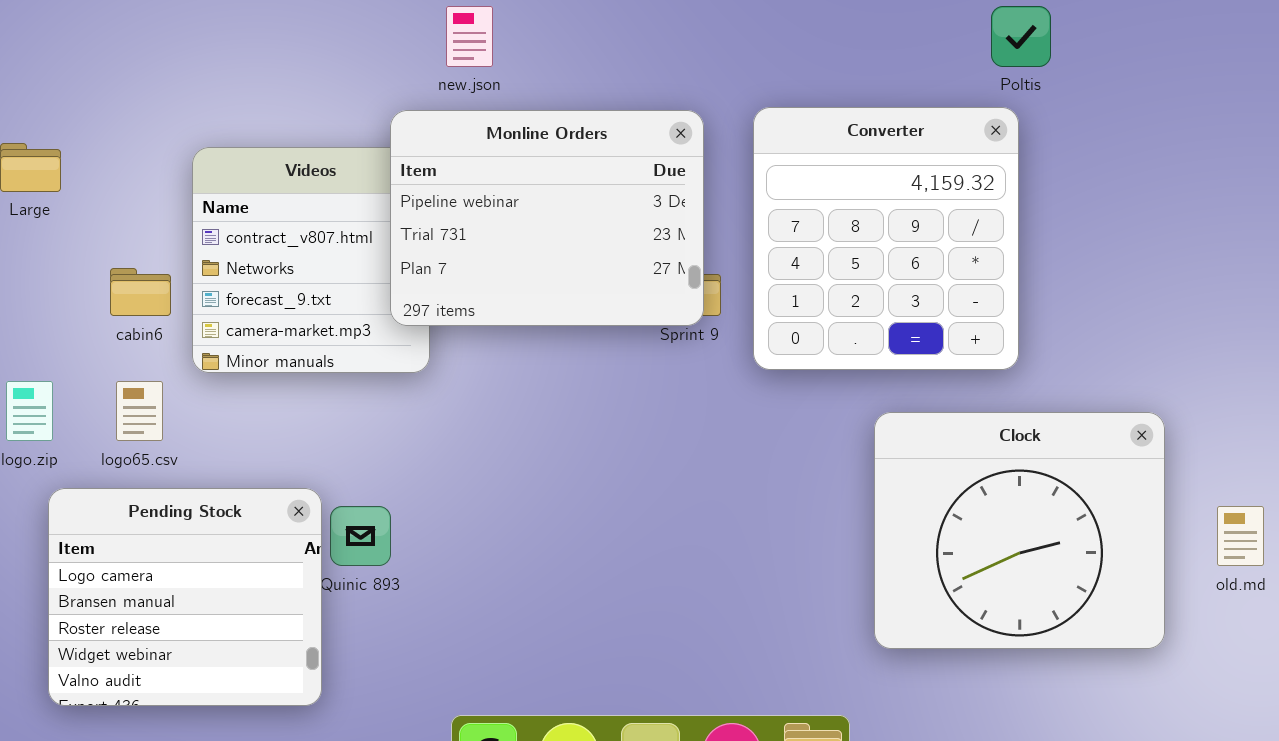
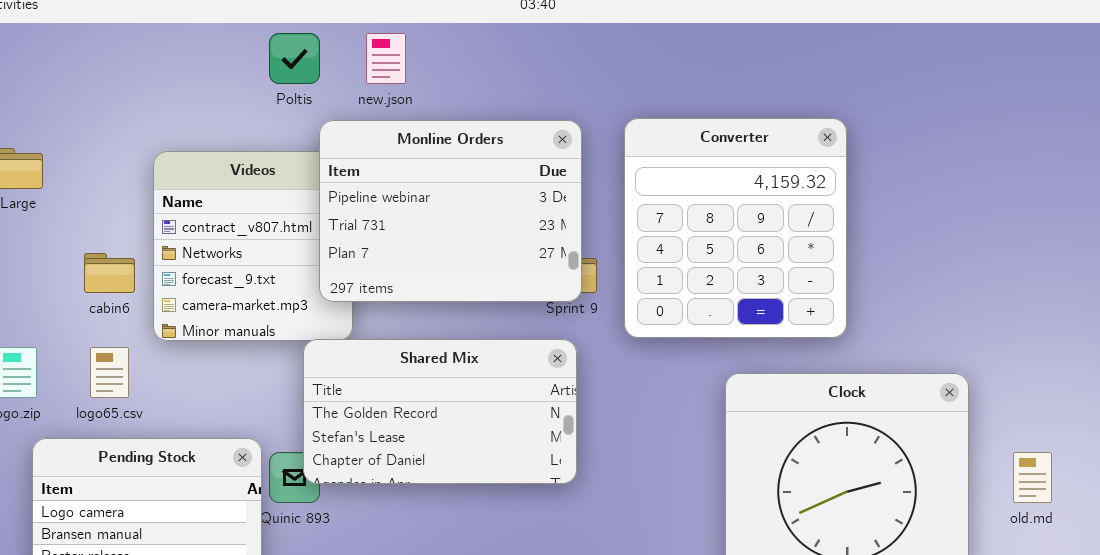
Poltis: [991,6,1051,67] -> [269,33,320,84], moved
Shared Mix: none -> [303,339,577,484], opened

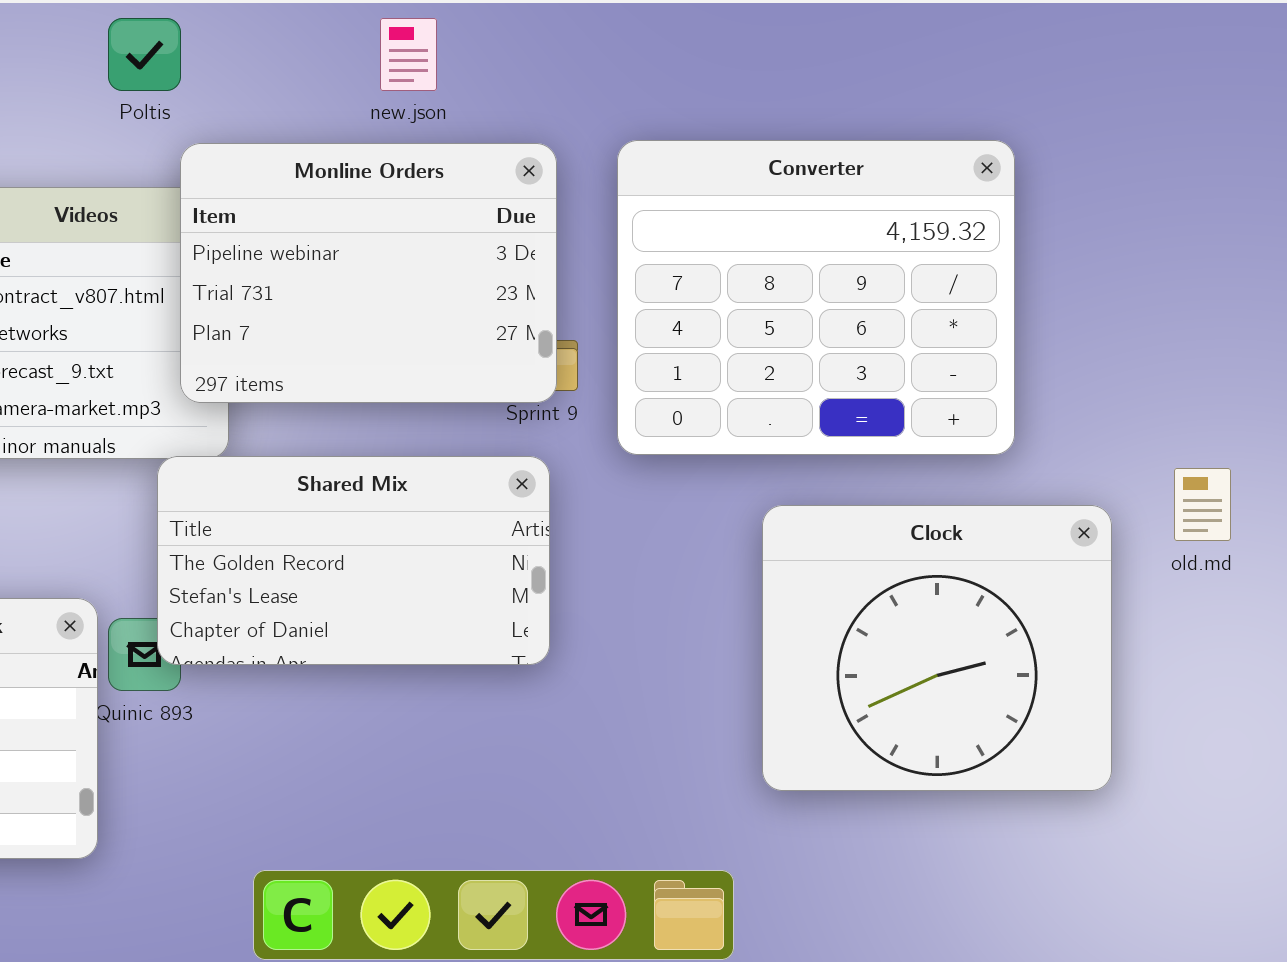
new.json: [366,33,406,84] -> [380,18,437,91], moved
Converter: [624,118,847,338] -> [617,140,1015,455], resized
old.md: [1013,452,1052,503] -> [1174,468,1231,541], moved

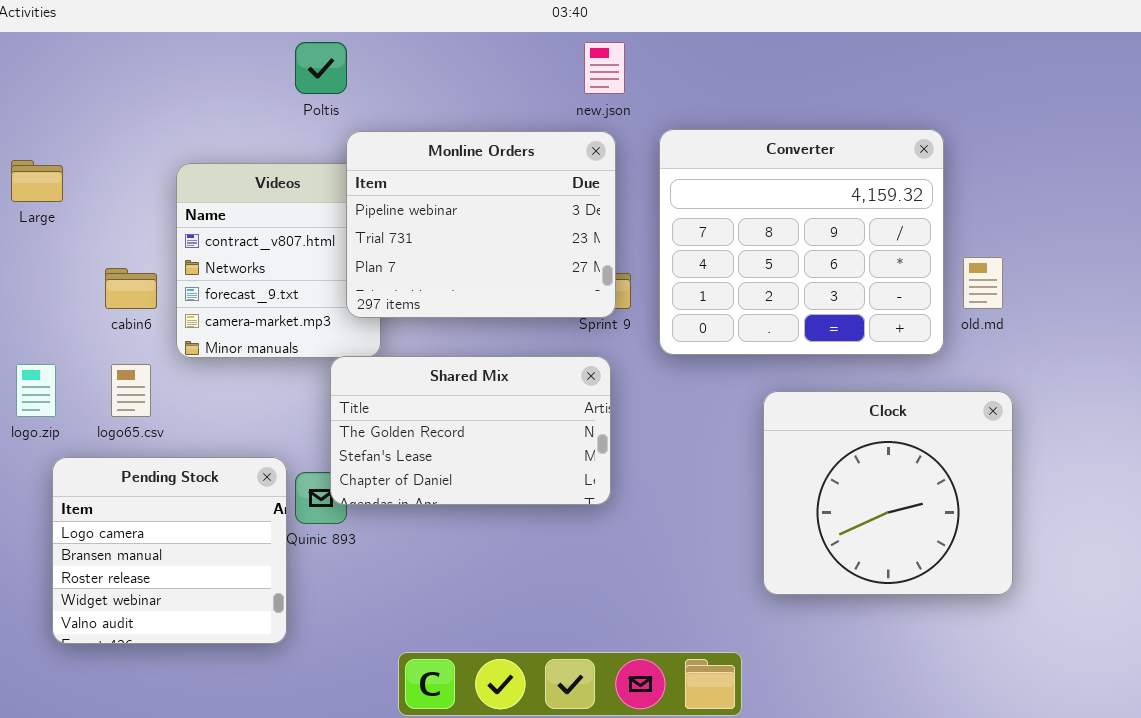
new.json: [380,18,437,91] -> [584,42,625,94], moved
old.md: [1174,468,1231,541] -> [963,257,1003,309], moved

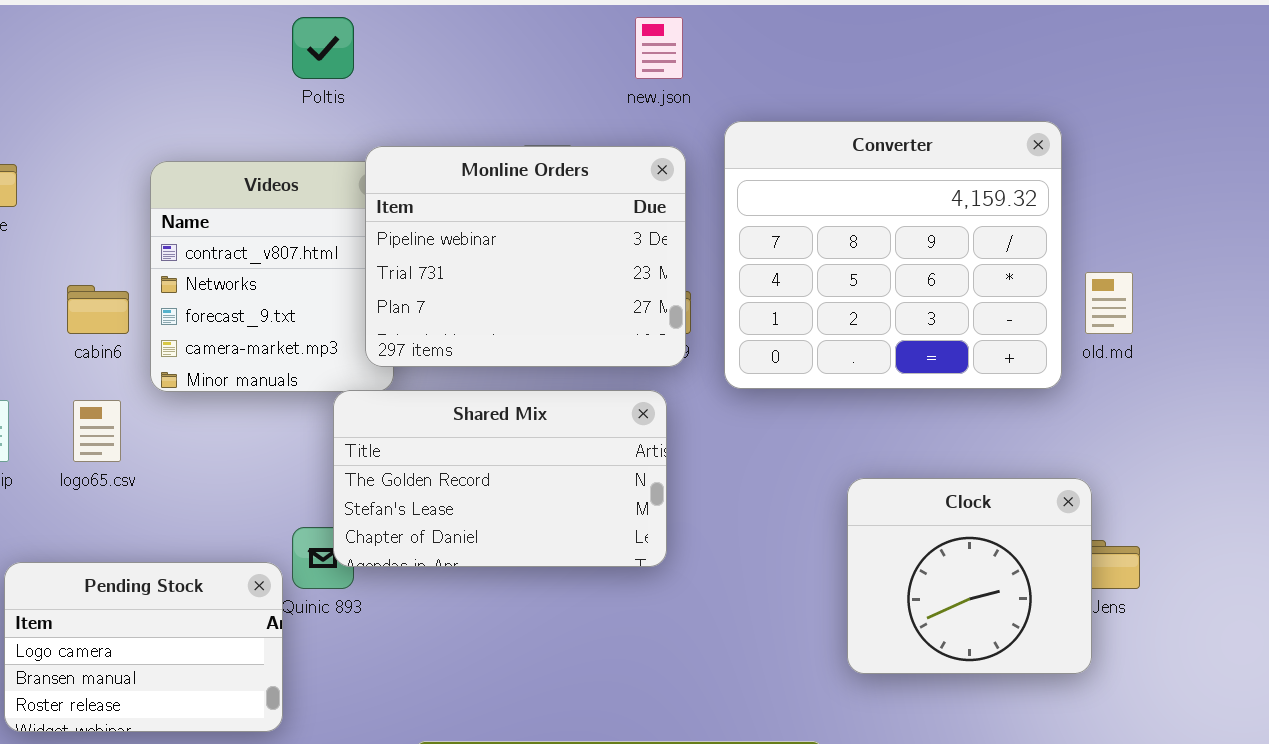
Monline Orders: [346,131,616,318] -> [365,146,686,367], moved
Clock: [763,391,1013,595] -> [847,478,1092,674], resized
Pending Stock: [52,457,287,644] -> [4,562,283,732], resized

